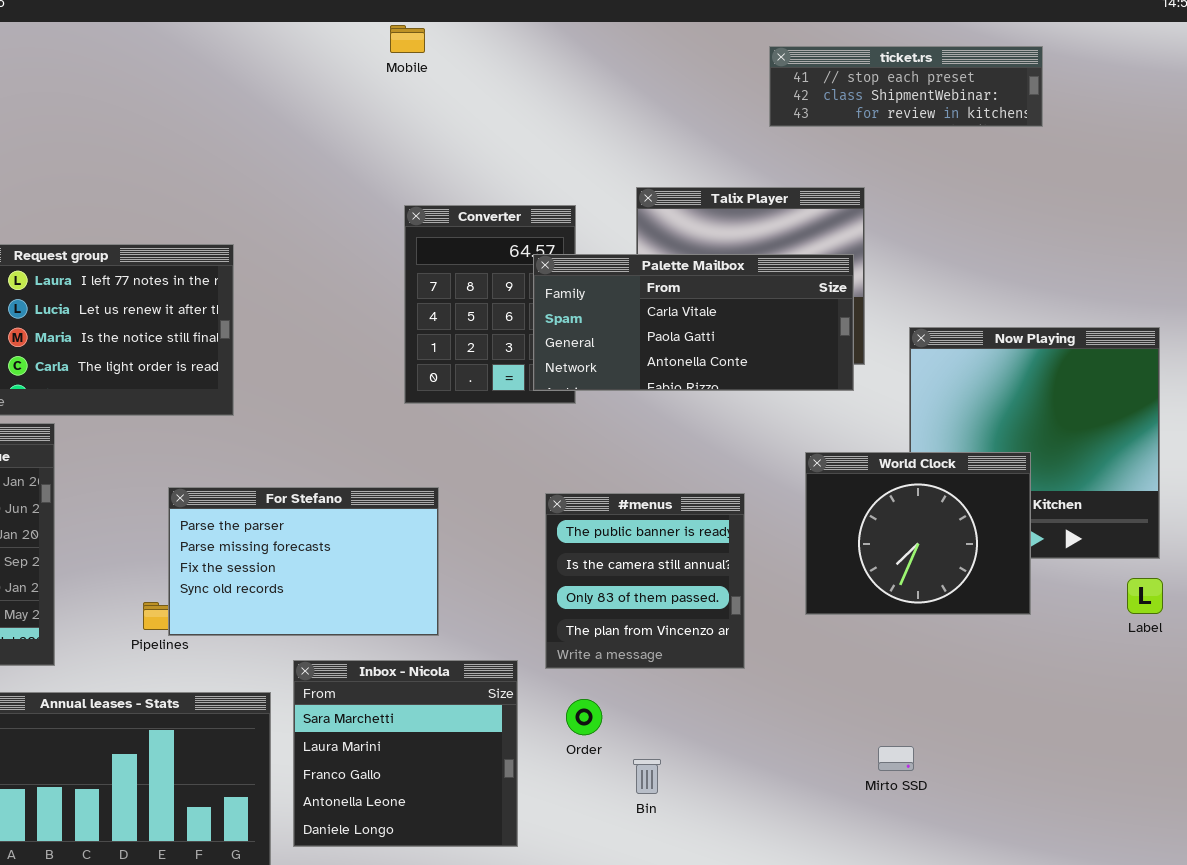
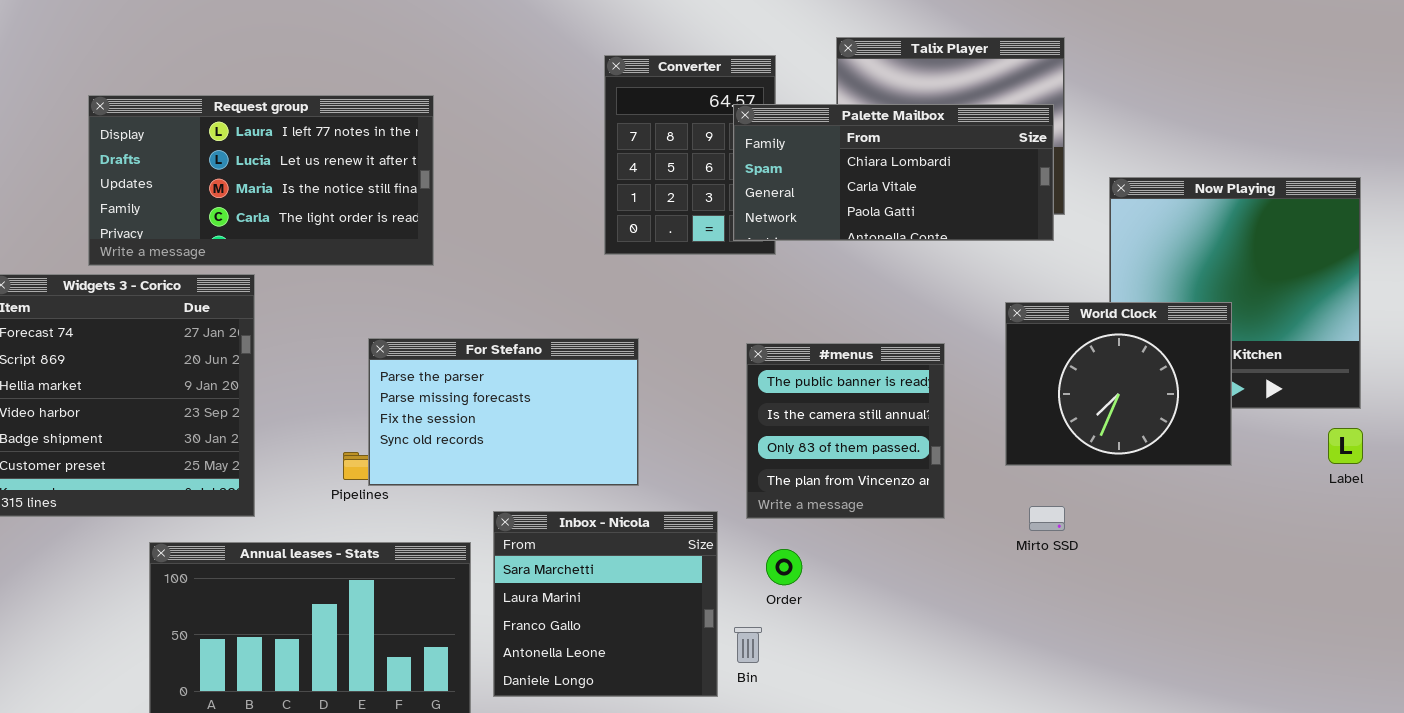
Palette Mailbox: [533,254,854,391] -> [733,104,1054,241], scrolled up 1 row
Mirto SSD: [878,746,914,771] -> [1029,506,1065,531], moved
Bin: [633,759,661,794] -> [734,627,762,663], moved

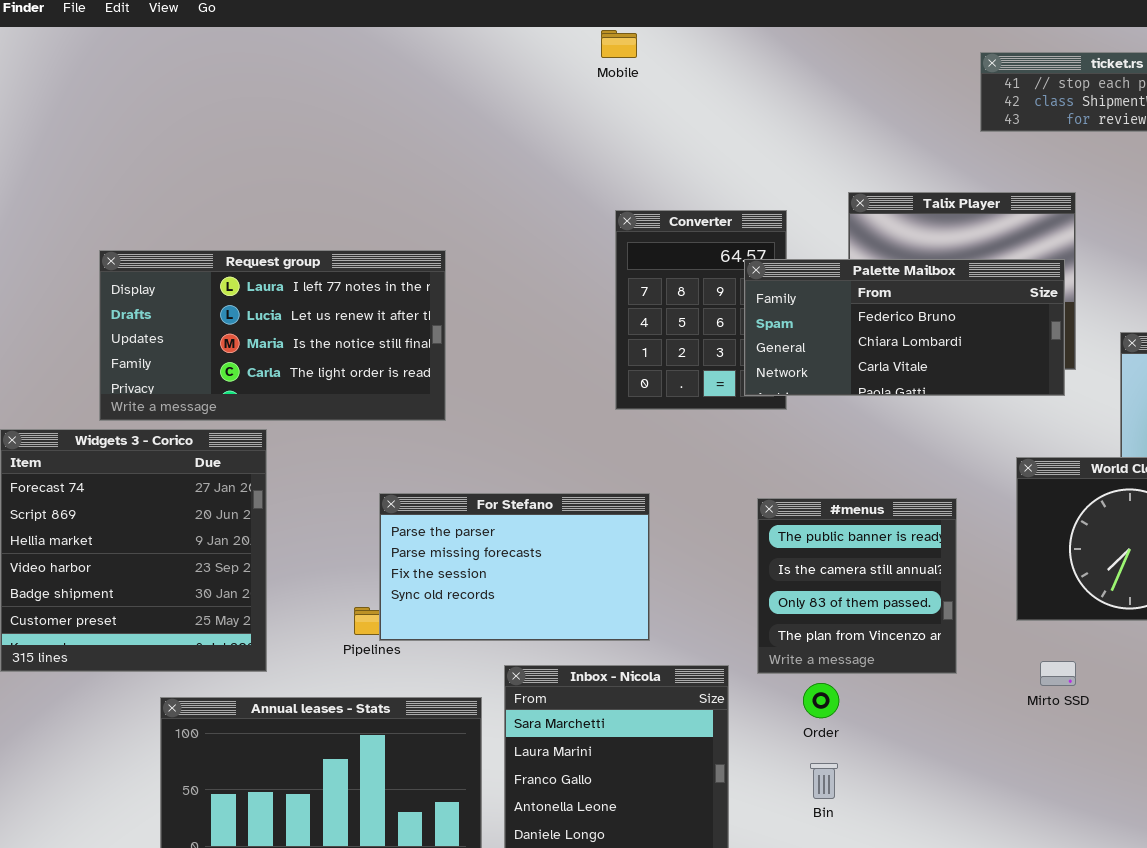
Palette Mailbox: [733,104,1054,241] -> [744,259,1065,396], scrolled up 1 row
Order: [766,549,802,585] -> [803,683,839,718], moved
Bin: [734,627,762,663] -> [810,763,838,799], moved

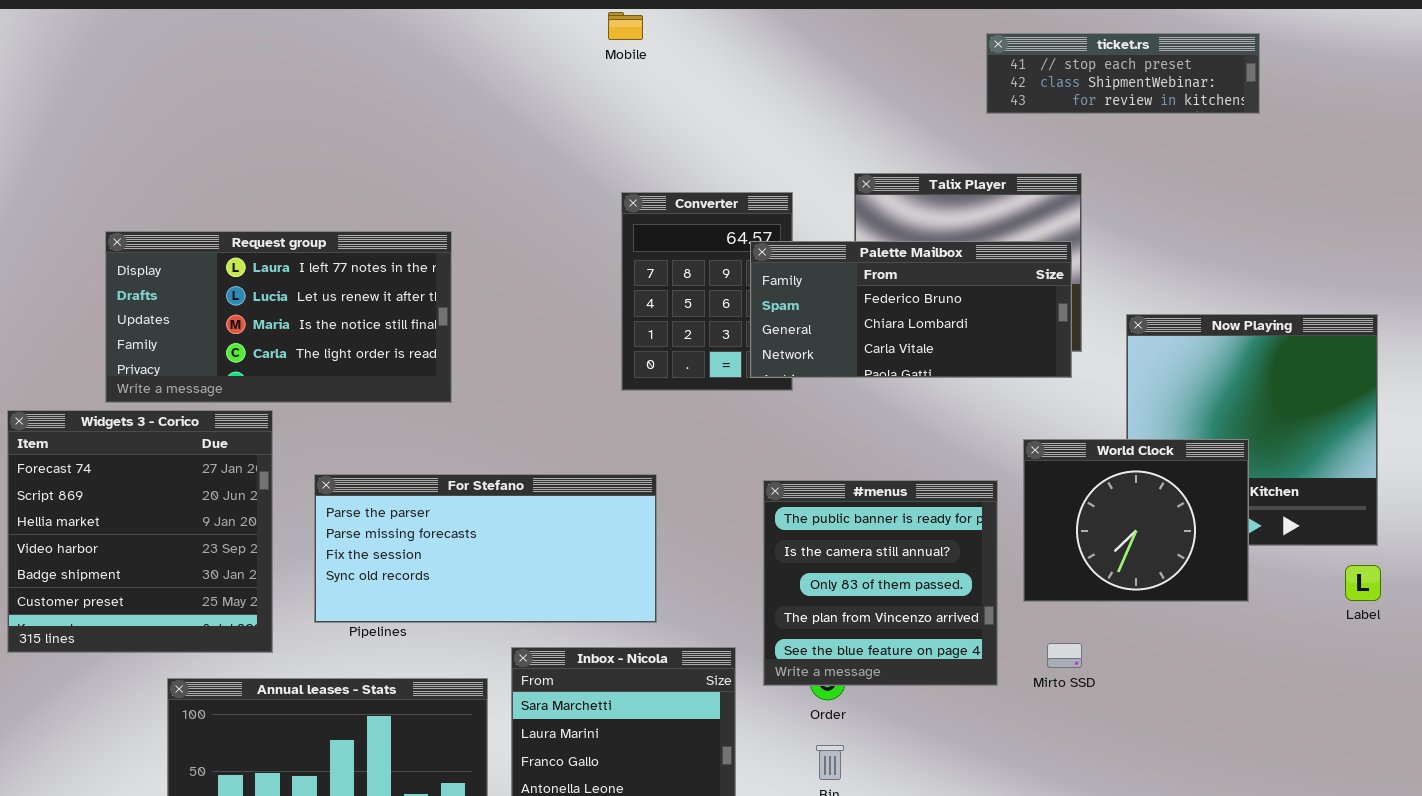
For Stefano: [379,493,650,641] -> [314,474,657,623], resized
#menus: [757,498,957,674] -> [763,480,998,686], resized

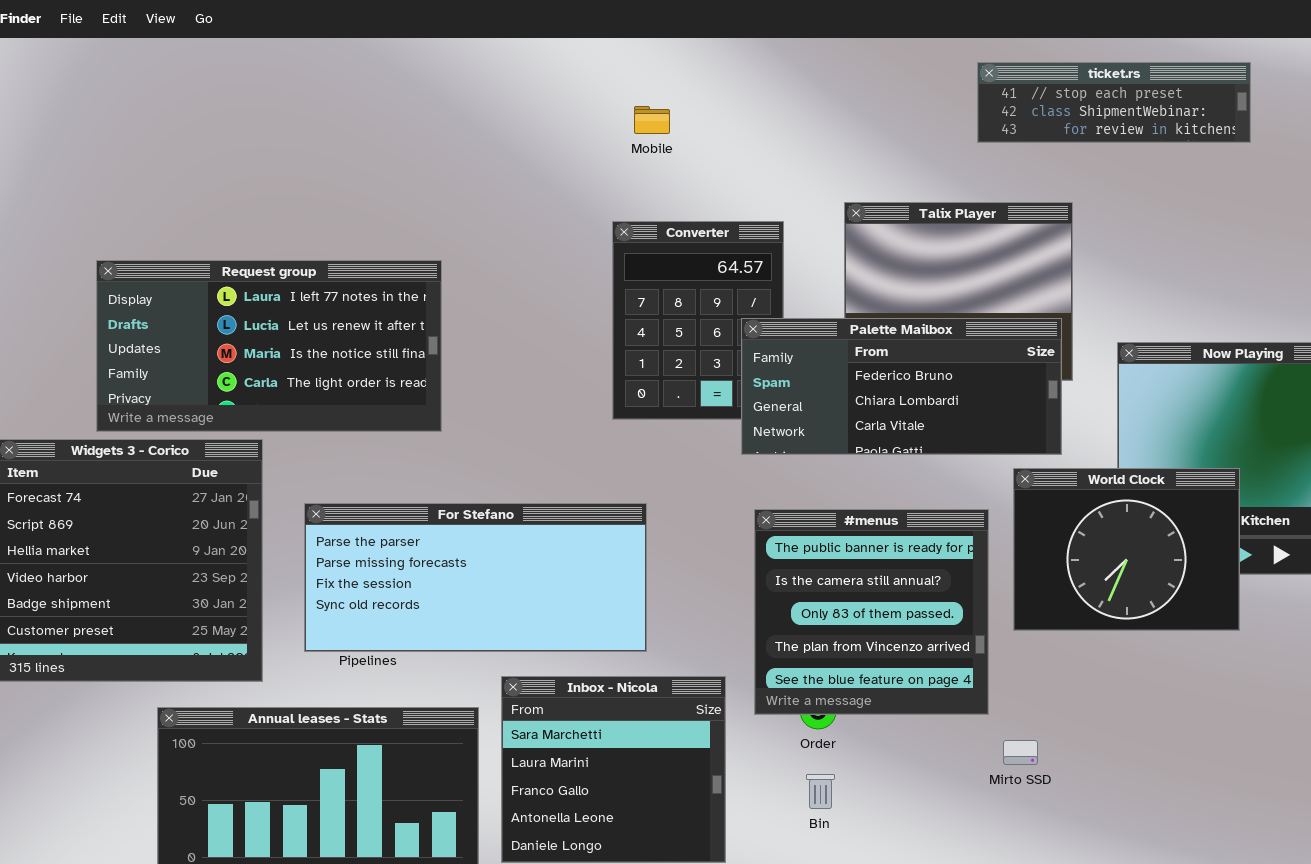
Mobile: [608,12,643,40] -> [634,106,670,134], moved
Palette Mailbox: [750,241,1072,378] -> [741,318,1062,455], moved
Mirto SSD: [1047,643,1082,668] -> [1003,740,1038,765], moved

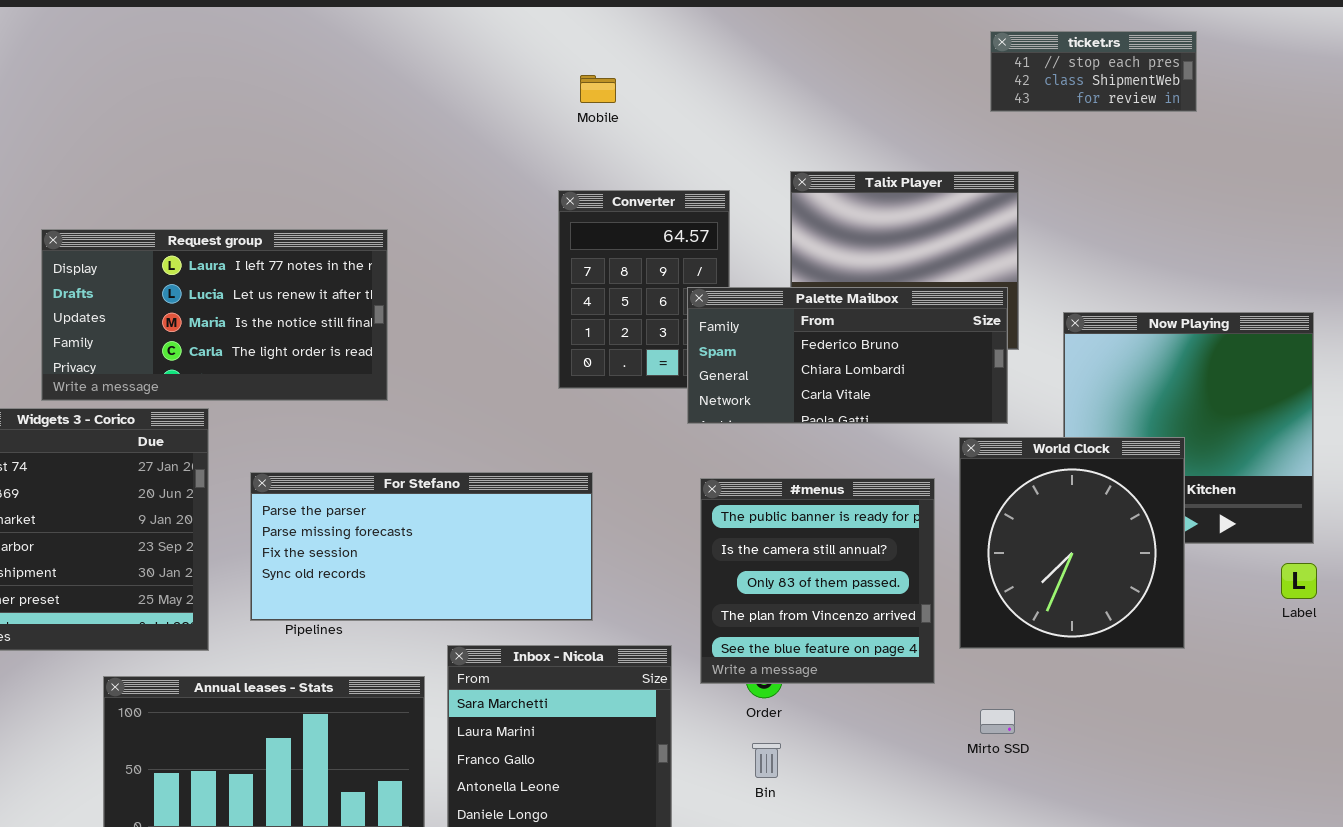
ticket.rs: [977,62,1251,143] -> [990,31,1197,112], resized
World Clock: [1013,468,1240,631] -> [959,437,1185,649], resized
Mirto SSD: [1003,740,1038,765] -> [980,709,1015,734], moved

